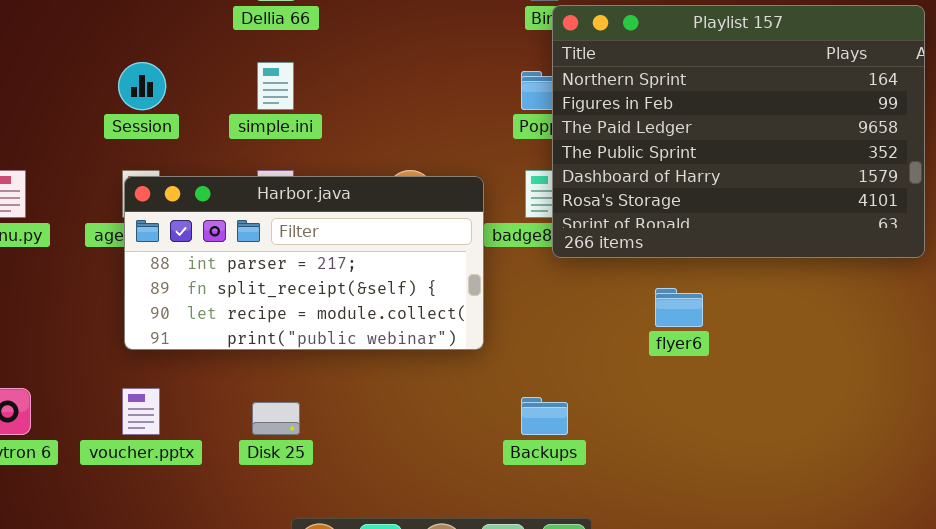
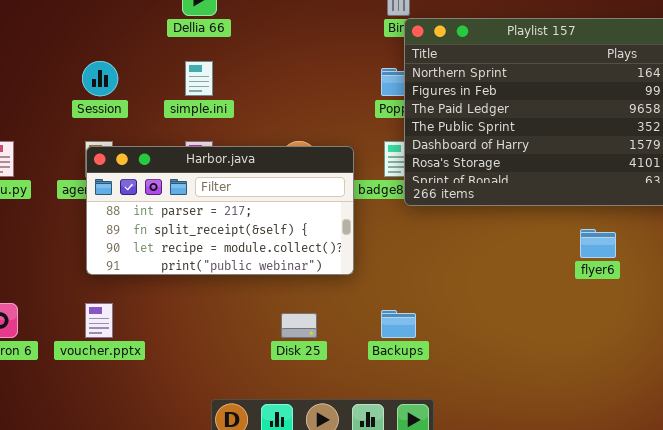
flyer6: [655,288,703,327] -> [580,229,616,258], moved
Disk 25: [252,402,300,435] -> [281,313,317,338], moved

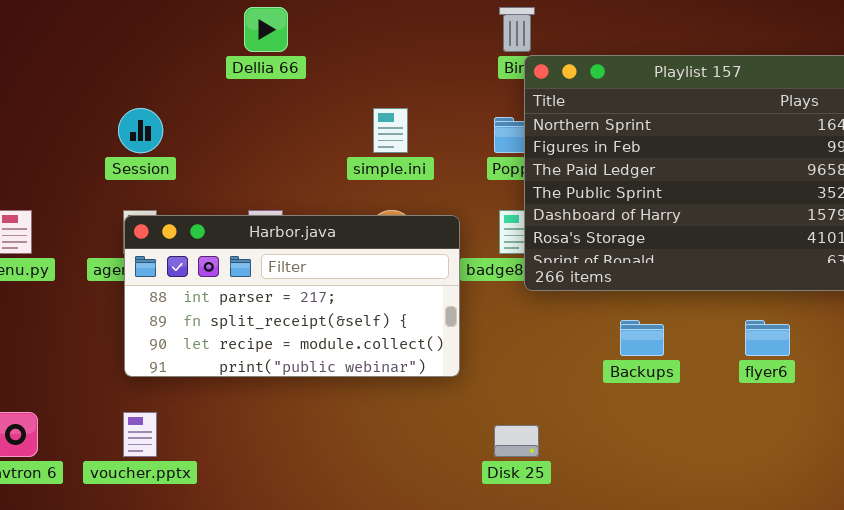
simple.ini: [185,61,213,96] -> [373,108,408,153], moved
Backups: [381,310,416,338] -> [620,320,664,356], moved
Disk 25: [281,313,317,338] -> [494,425,539,457], moved

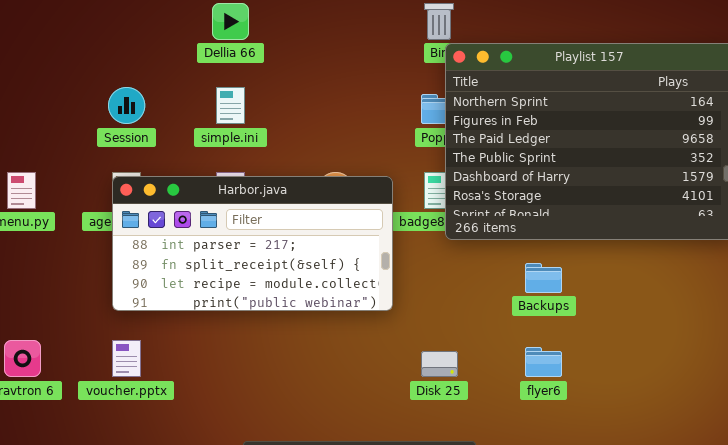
simple.ini: [373,108,408,153] -> [216,87,245,124], moved
flyer6: [745,320,790,356] -> [525,347,562,377], moved

